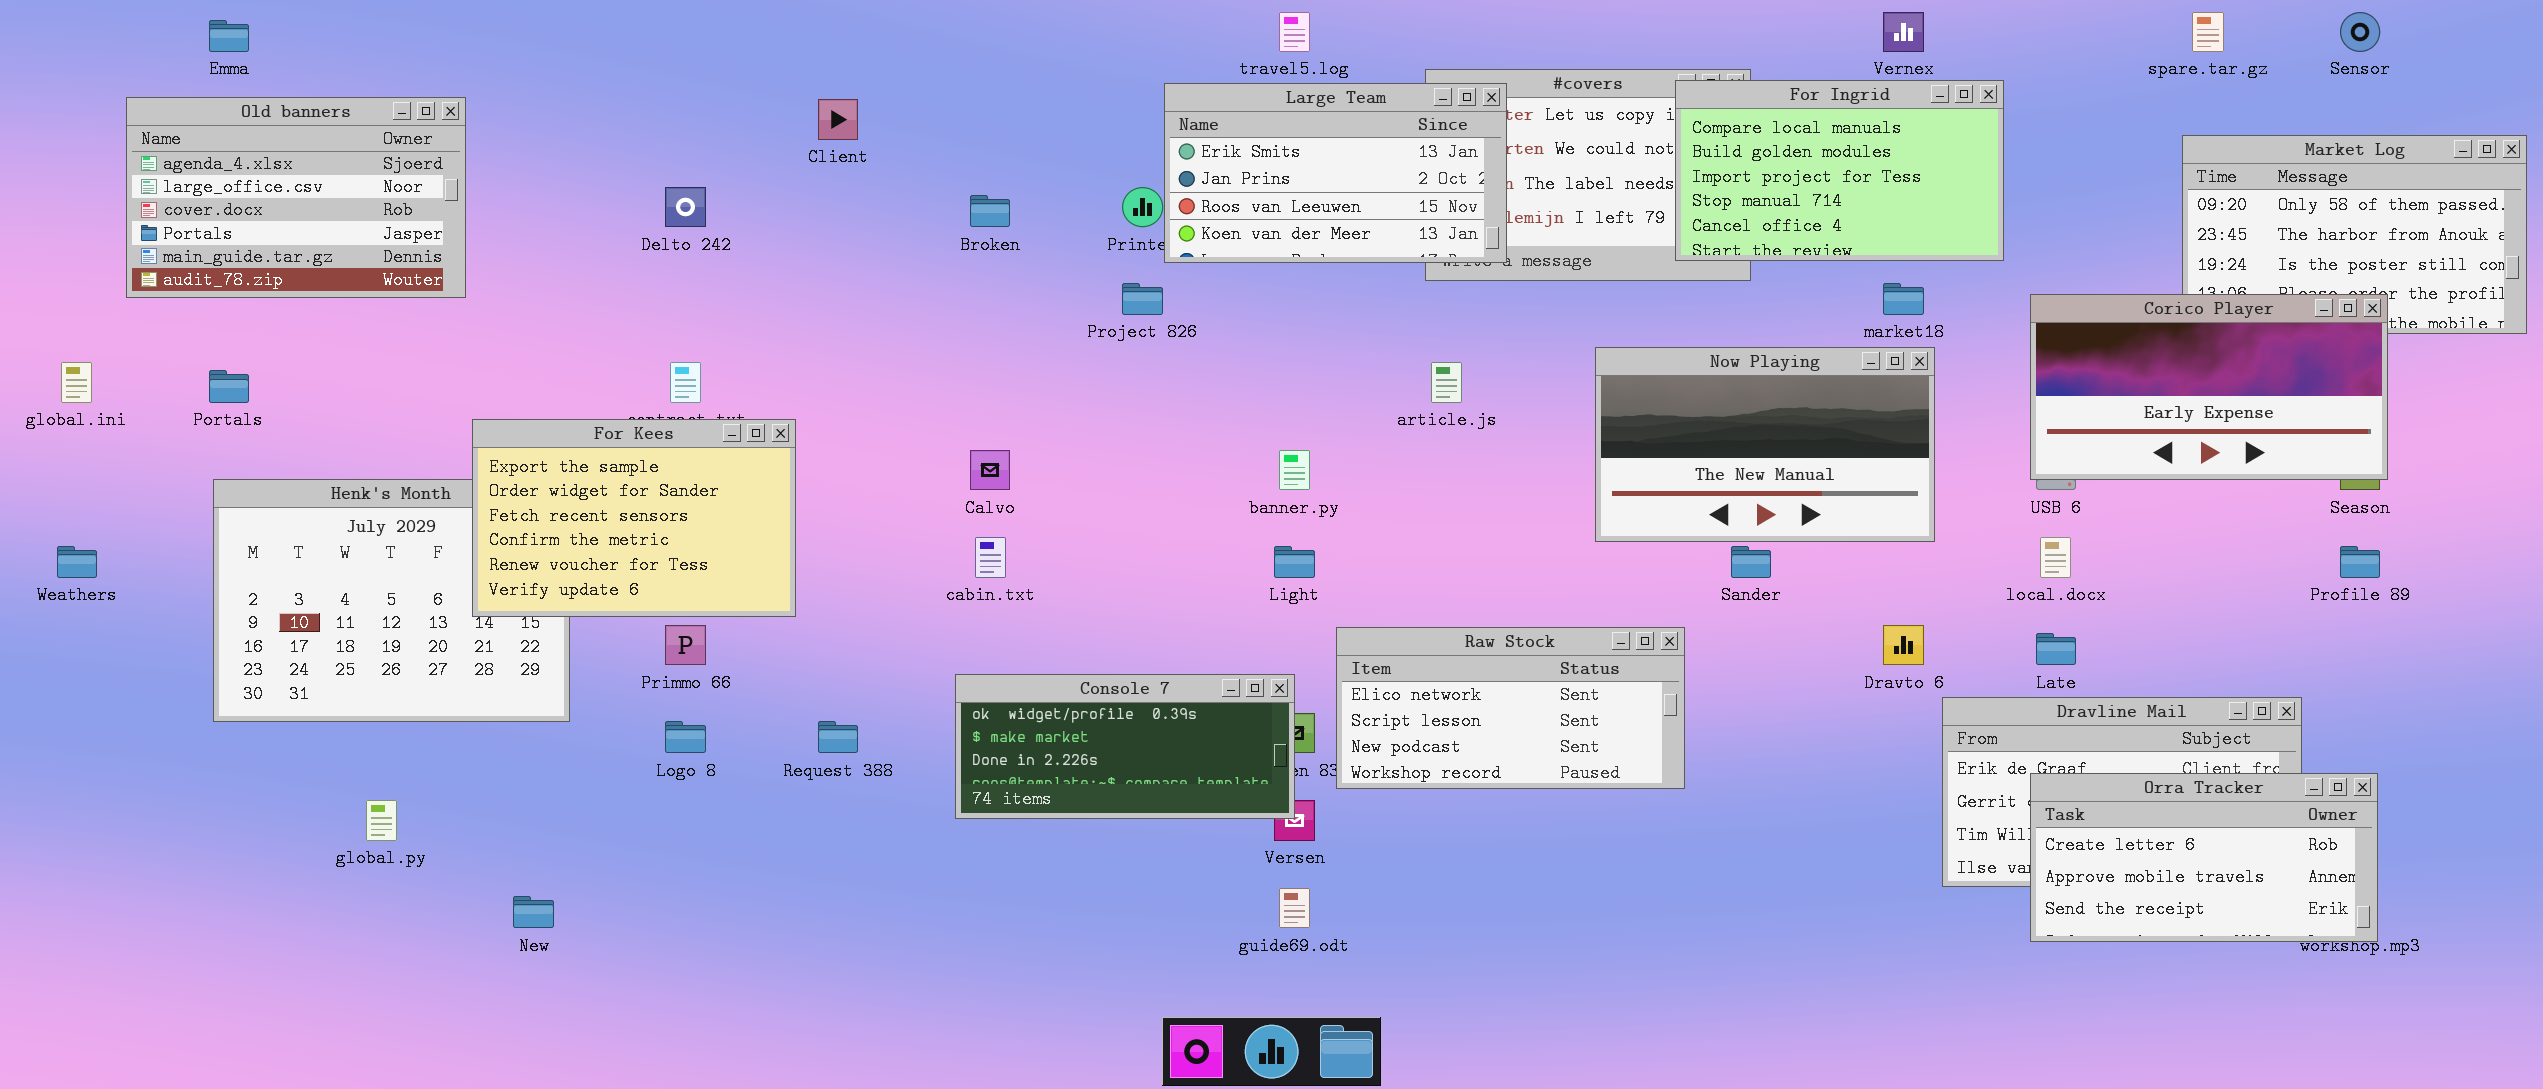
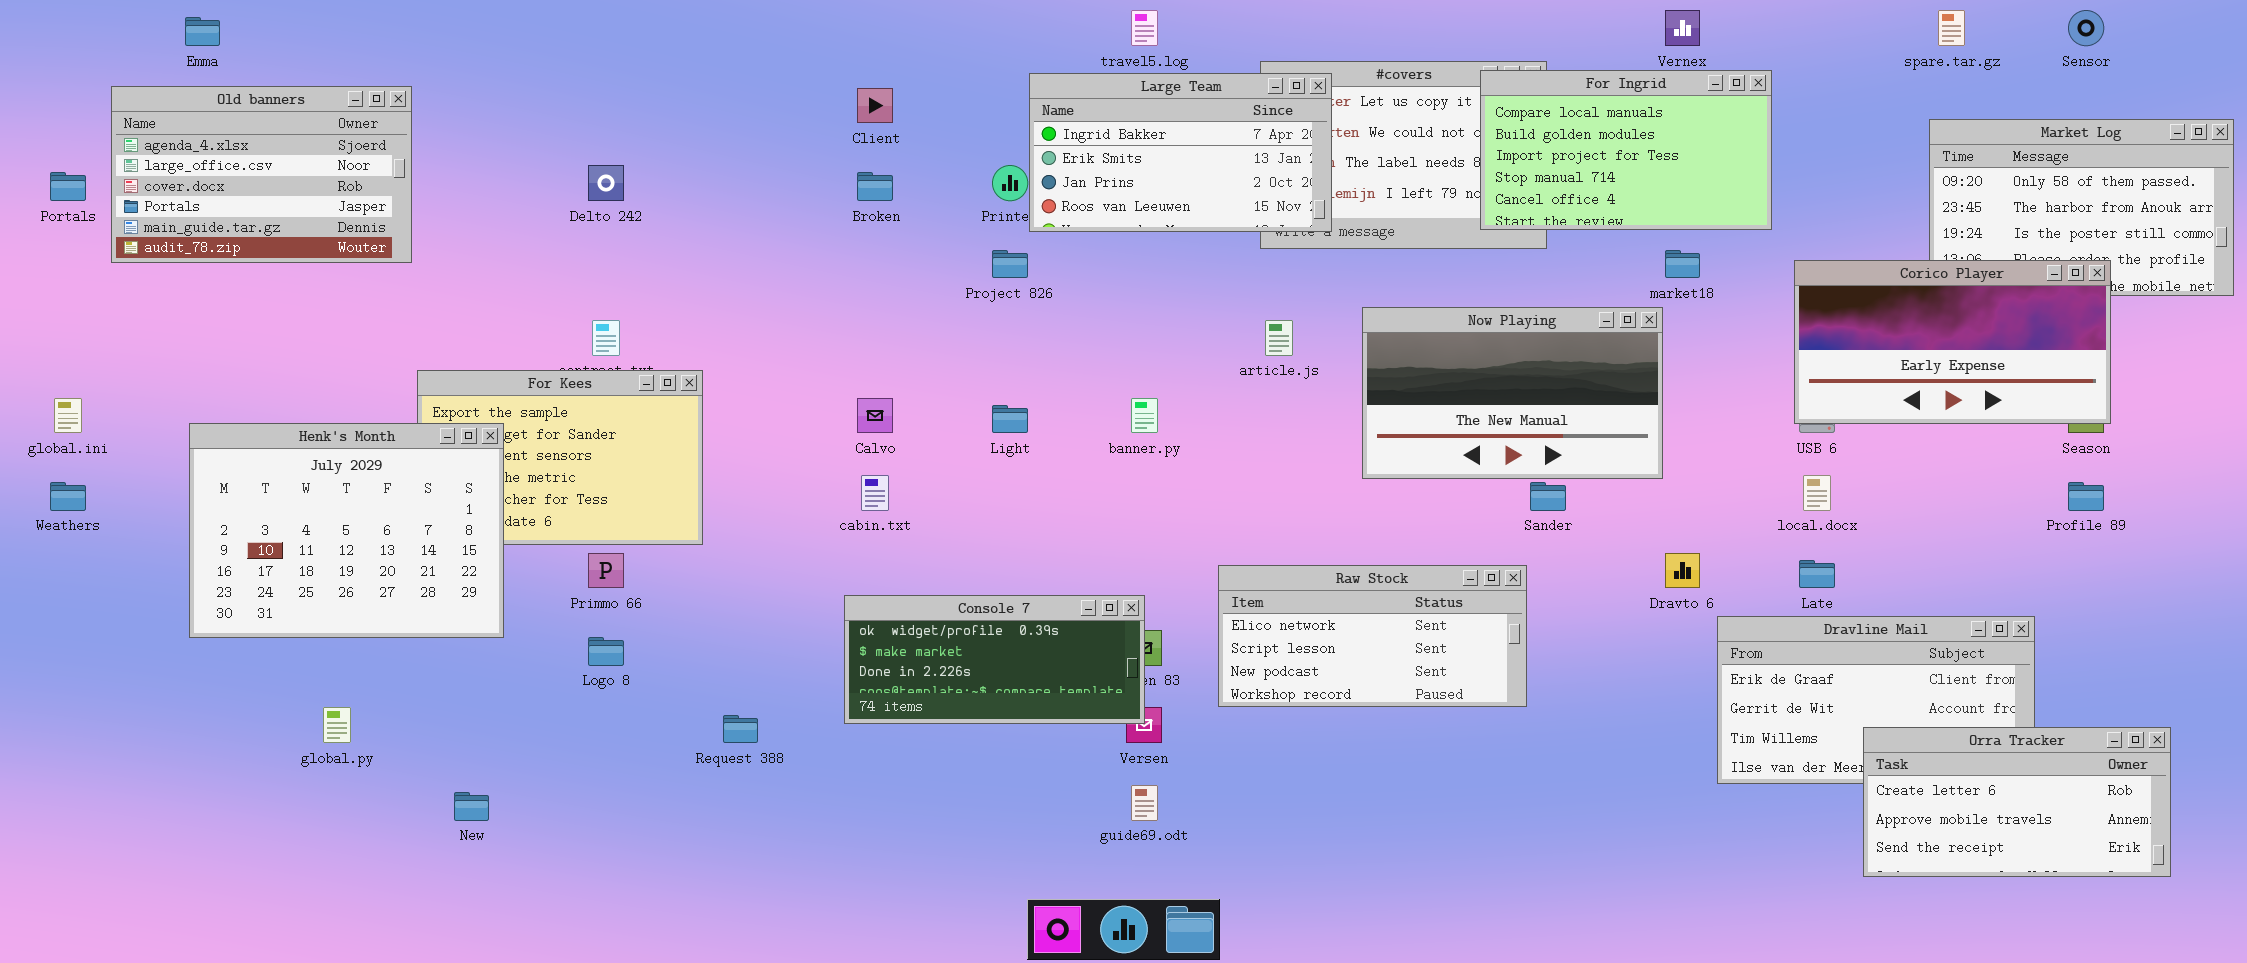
Large Team: [1164,83,1507,263] -> [1029,73,1332,232], scrolled up 1 row
Client: [818,99,858,140] -> [857,88,893,123], moved
Now Playing: [1595,347,1935,542] -> [1362,307,1663,479], moved
global.ini: [61,362,92,403] -> [54,398,82,433], moved
Portals: [209,370,249,403] -> [50,172,86,201], moved
Henk's Month: [213,479,570,722] -> [189,423,504,638], raised
Light: [1274,546,1315,578] -> [992,405,1028,433], moved
Raw Stock: [1336,627,1685,789] -> [1218,565,1527,707], moved
Request 388: [818,721,858,753] -> [723,715,758,743], moved
Orra Tracker: [2030,773,2378,942] -> [1863,727,2171,877], moved

